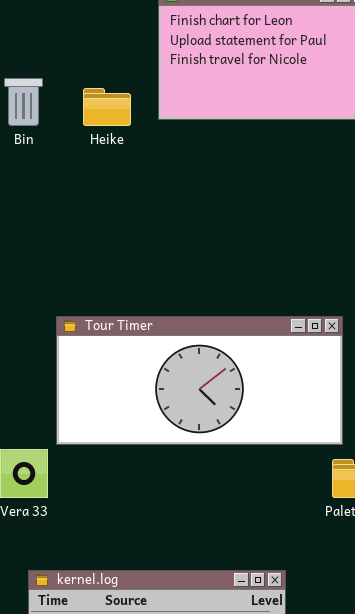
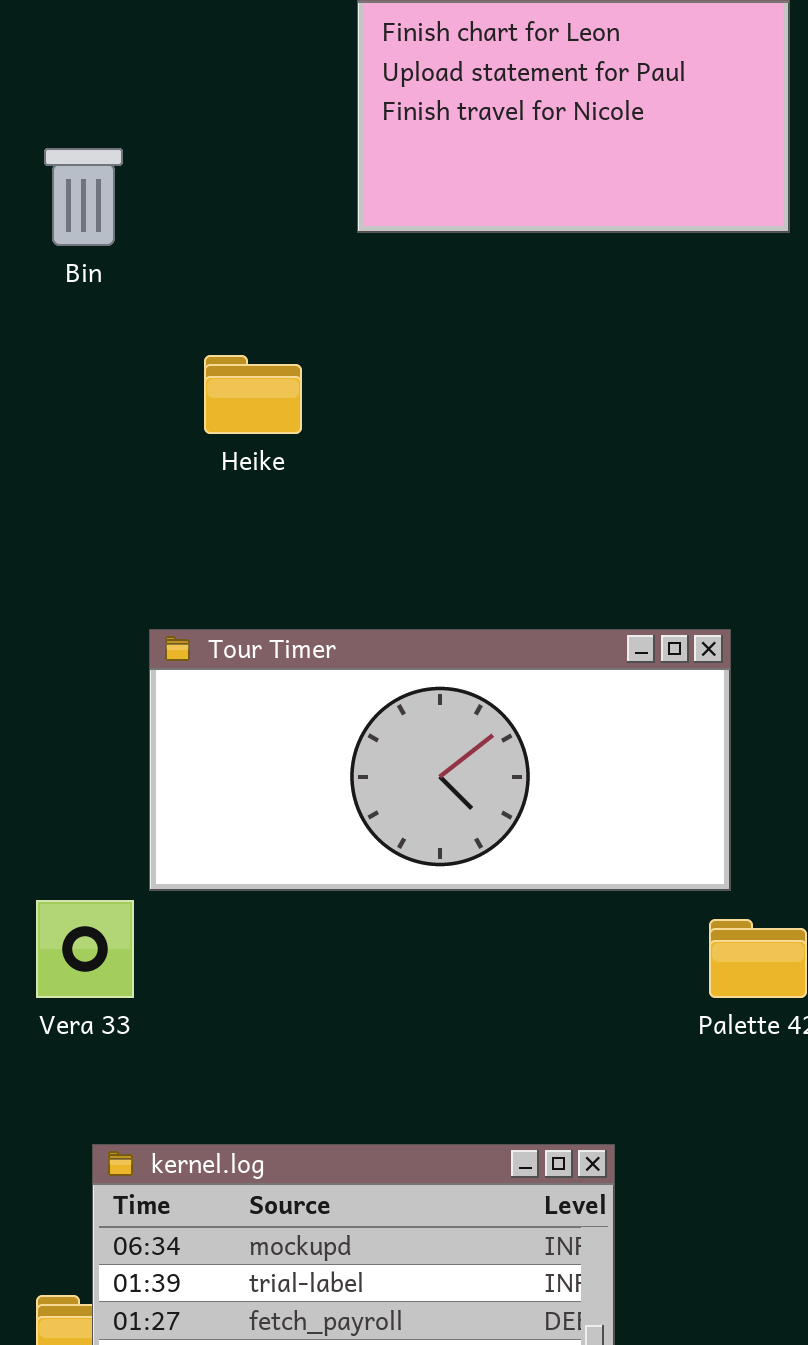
Heike: [83,88,131,126] -> [204,355,302,434], moved

